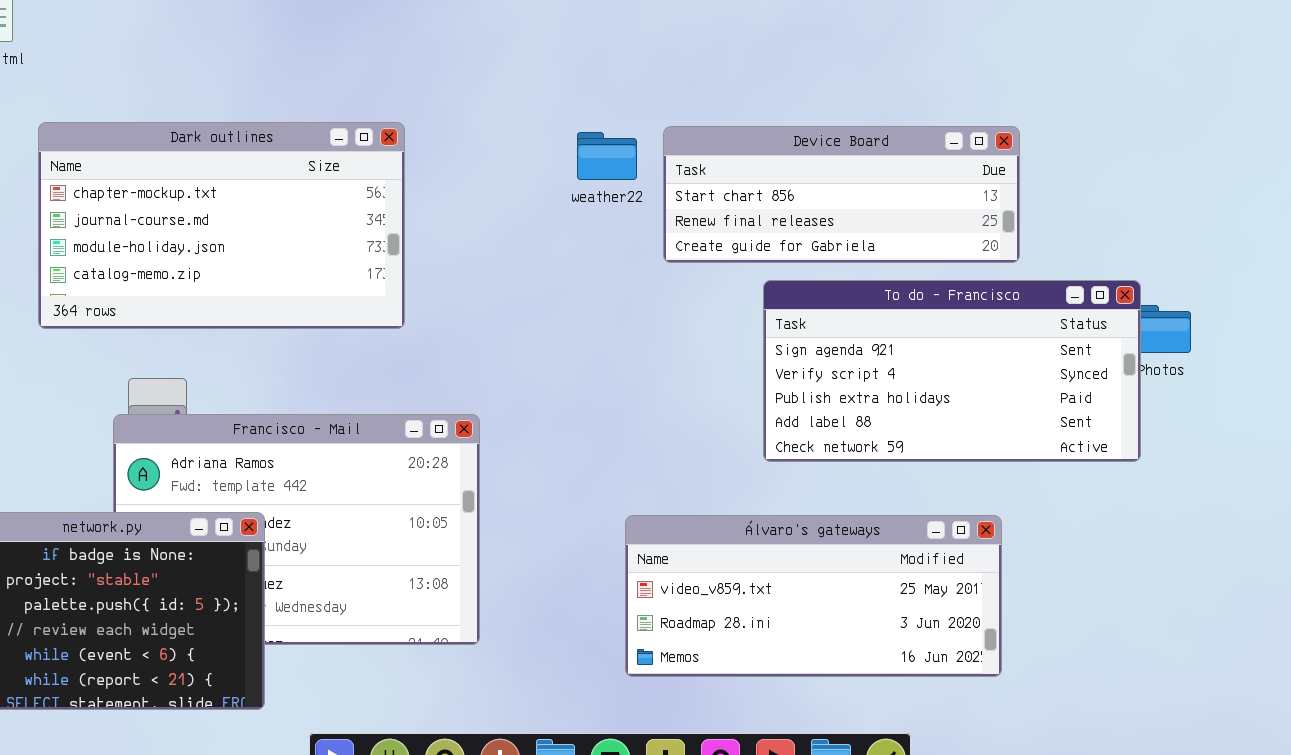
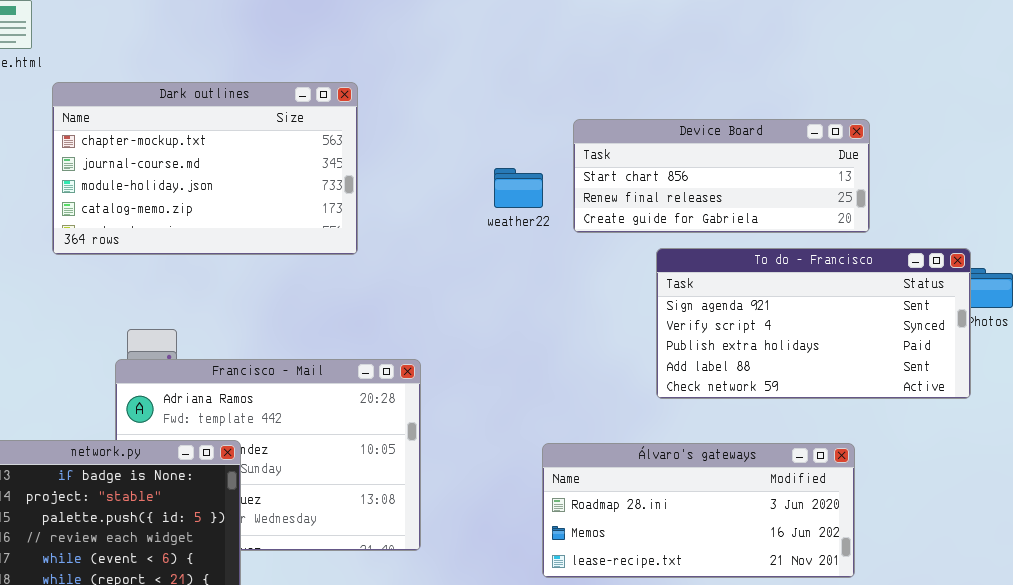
Dark outlines: [38,122,405,329] -> [52,82,358,255], moved
weather22: [577,132,637,180] -> [494,168,543,208], moved
Álvaro's gateways: [625,515,1002,677] -> [542,443,855,578], scrolled down 1 row

